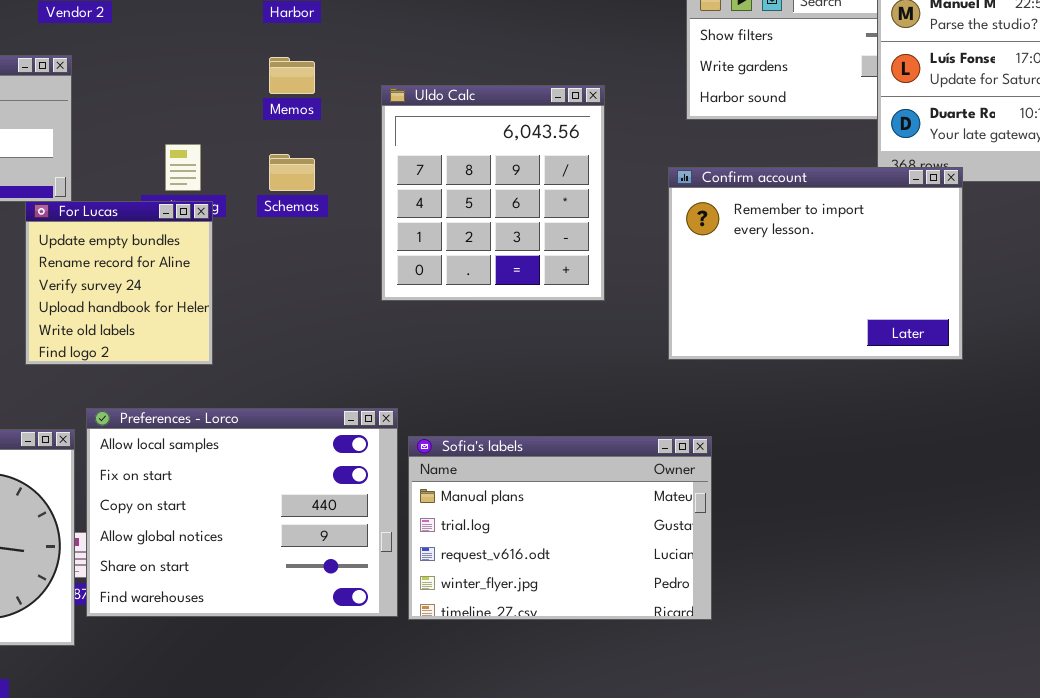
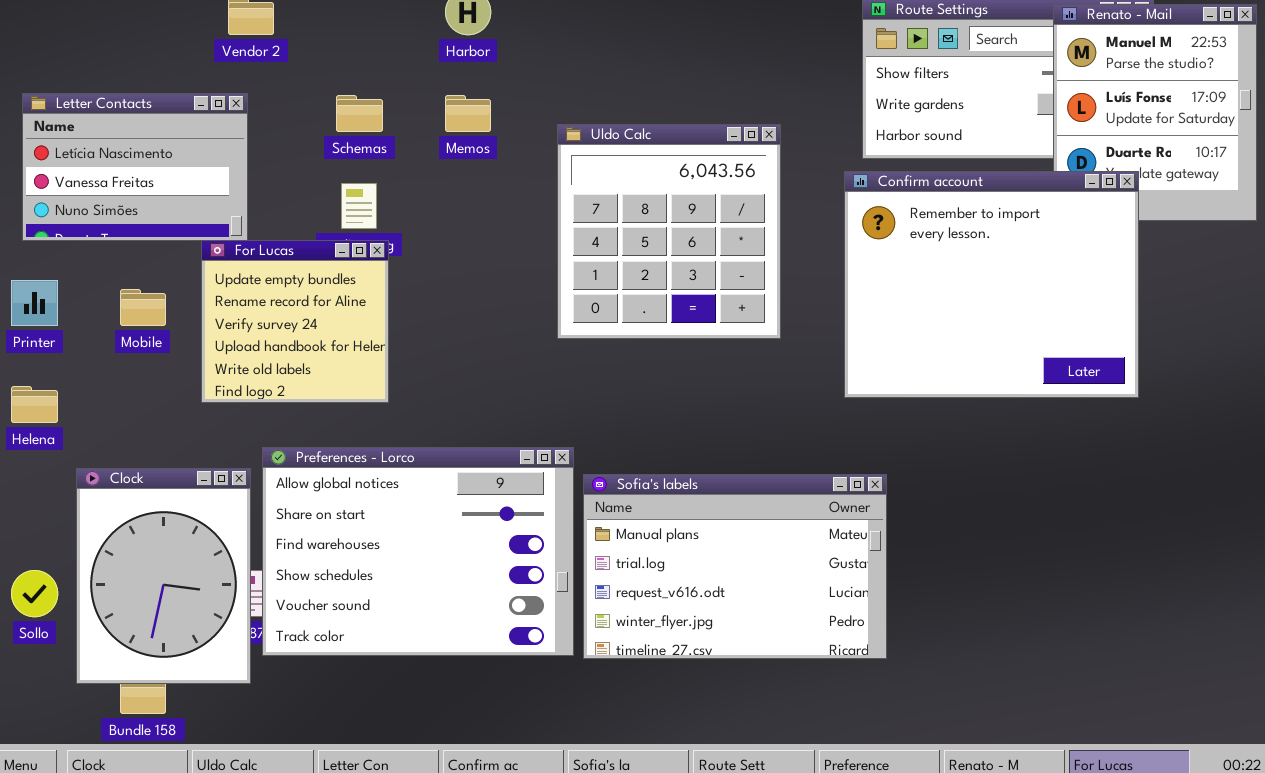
Schemas: [269,154,315,191] -> [336,95,383,132], moved
Confirm account: [668,167,963,360] -> [844,171,1139,398], resized
Preferences - Lorco: [86,408,398,617] -> [262,447,574,656], scrolled down 3 rows

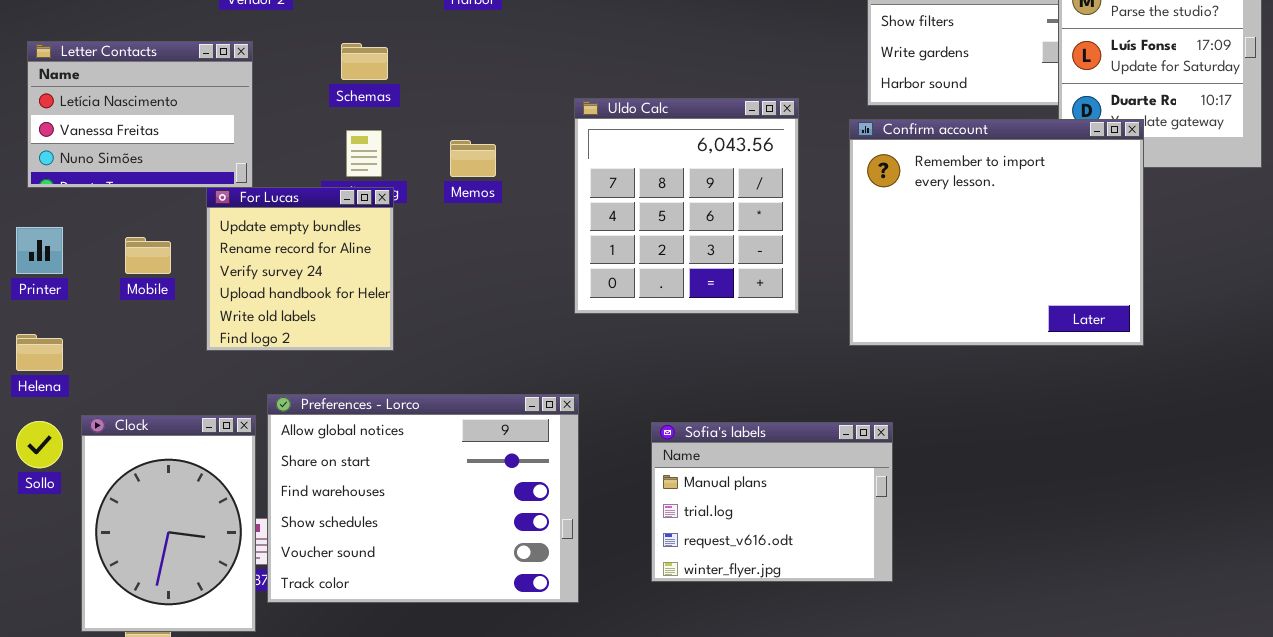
Memos: [445,95,491,132] -> [450,140,496,177], moved
Uldo Calc: [557,124,781,339] -> [574,98,799,314], moved
Sofia's labels: [583,474,887,659] -> [651,422,893,582], resized
Sollo: [11,570,58,617] -> [16,421,63,468], moved

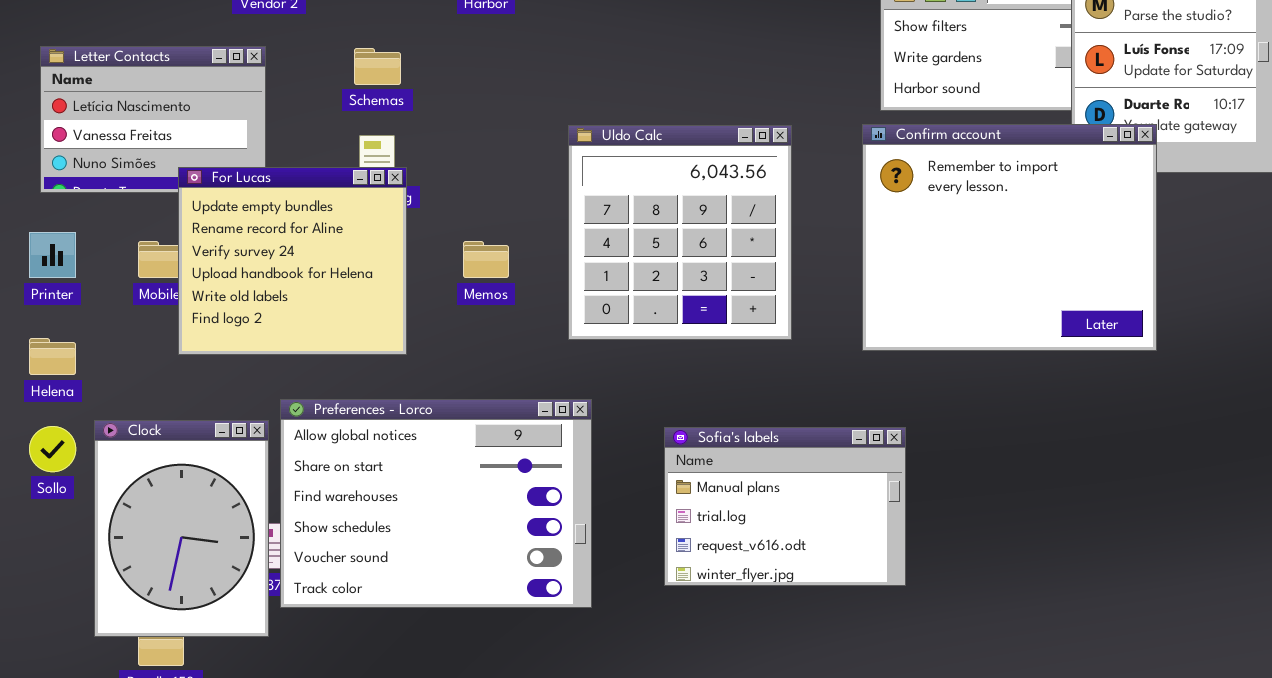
Uldo Calc: [574,98,799,314] -> [568,125,792,340], moved
Memos: [450,140,496,177] -> [463,241,509,278], moved
For Lucas: [206,187,394,351] -> [178,167,407,355], resized

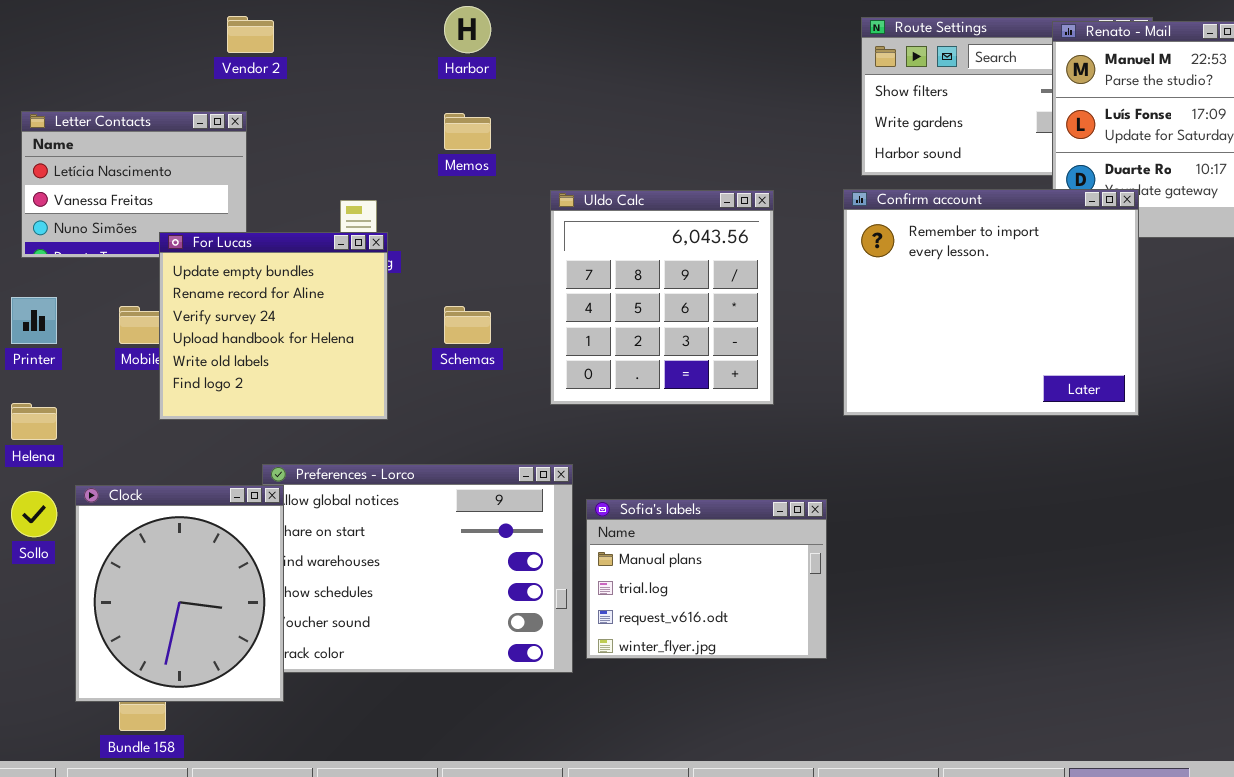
Schemas: [354,48,401,85] -> [444,306,491,344], moved
Memos: [463,241,509,278] -> [444,113,491,150], moved
Clock: [94,420,269,637] -> [75,485,284,702], resized
Sofia's labels: [664,427,906,586] -> [586,499,827,659], moved

